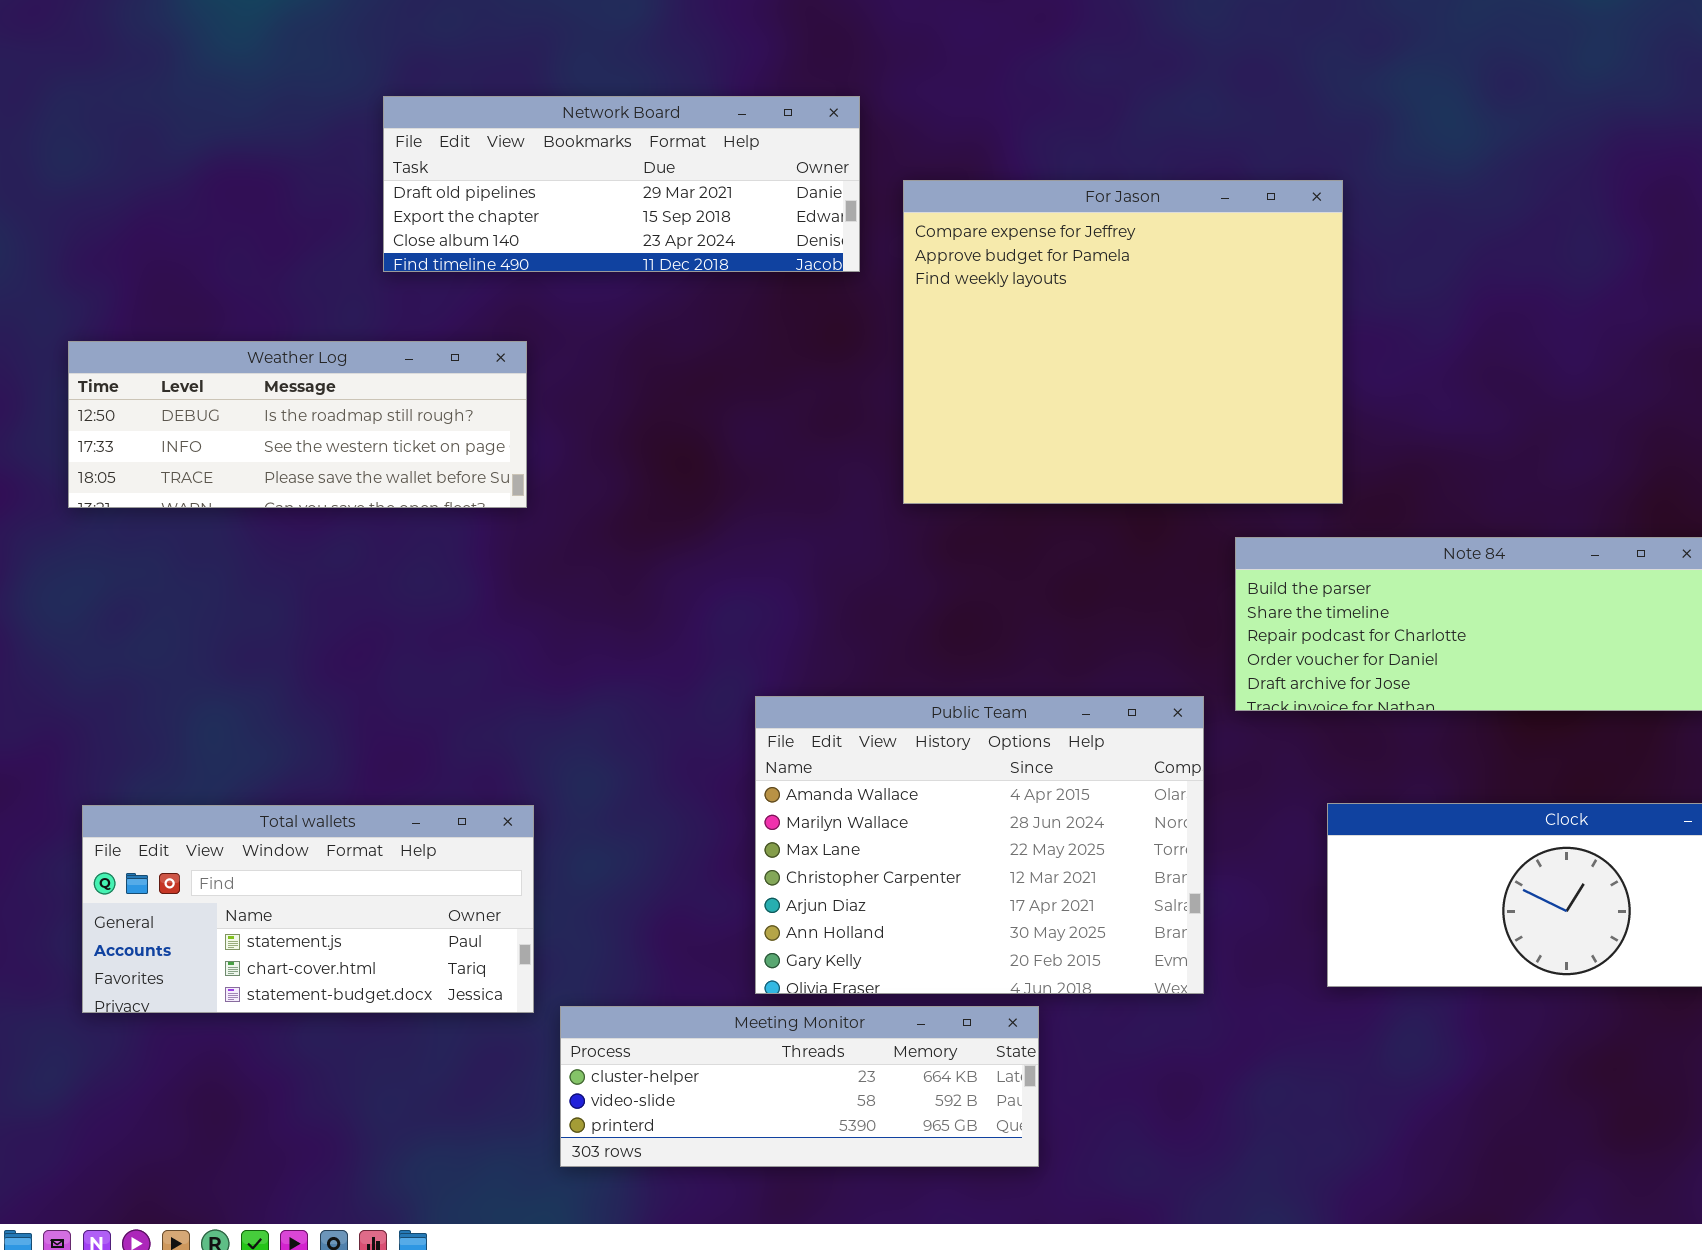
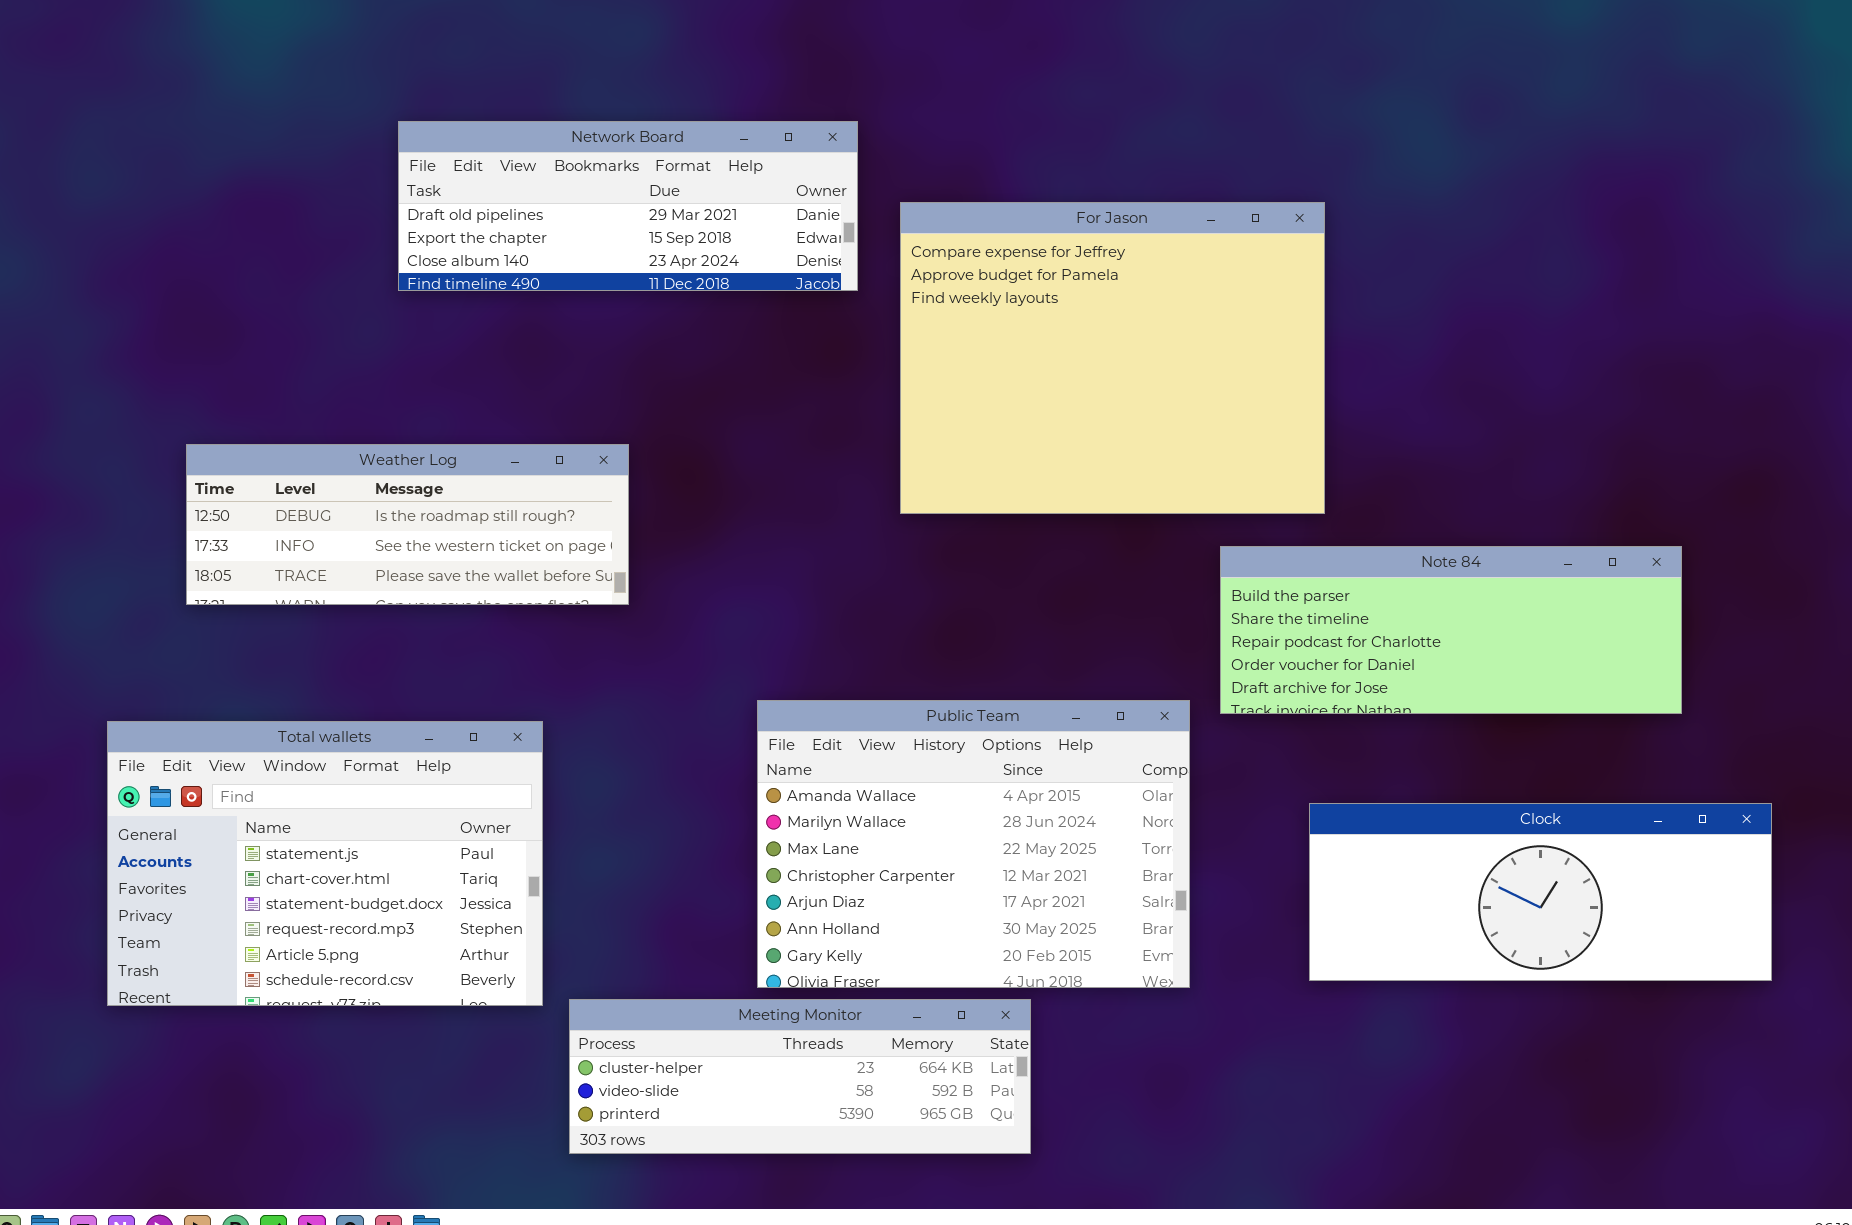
Weather Log: [68,341,527,508] -> [186,444,629,605], moved
Total wallets: [82,805,534,1013] -> [107,721,543,1006], resized

